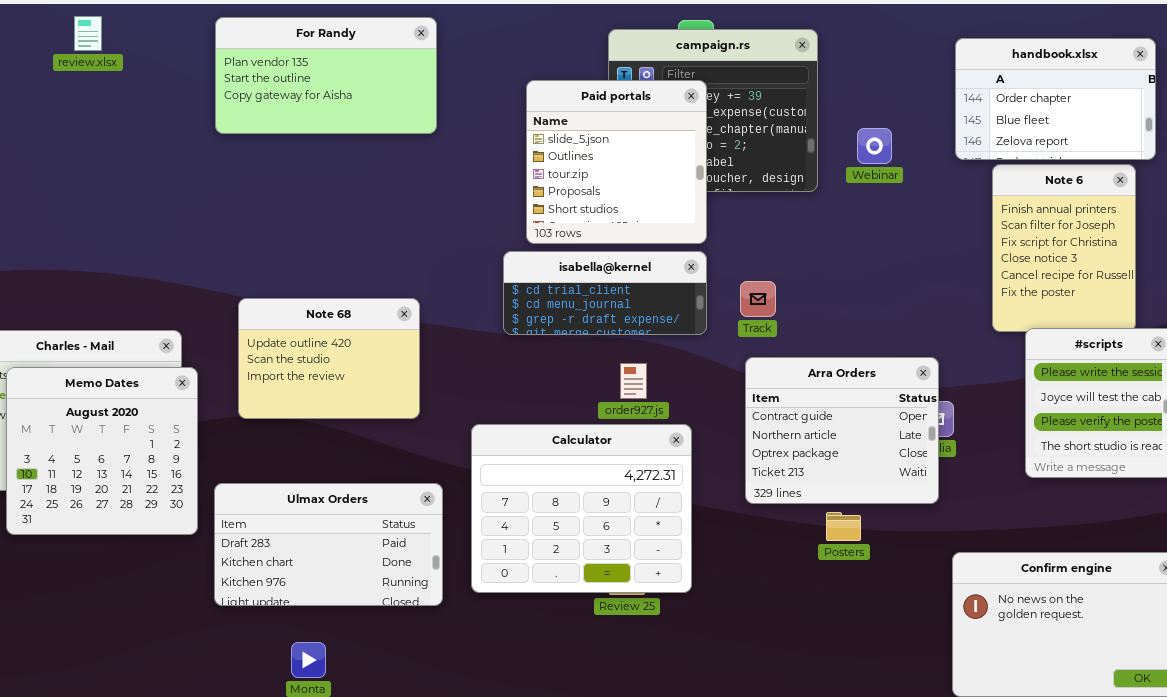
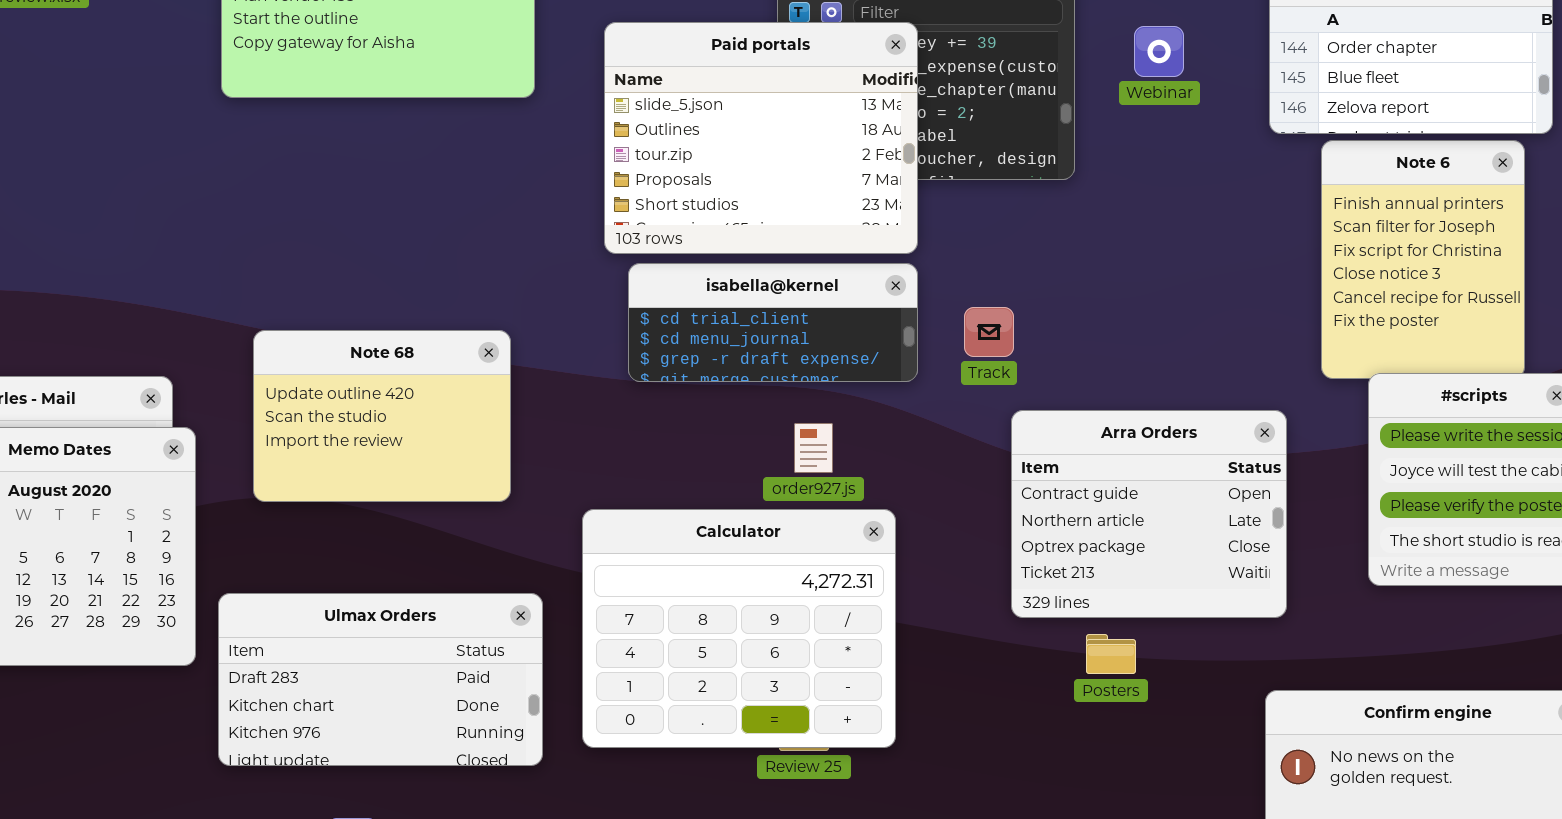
Paid portals: [526,80,707,244] -> [604,22,918,254], resized
Webinar: [857,128,892,164] -> [1134,26,1184,77], moved
Arra Orders: [745,357,939,504] -> [1011,410,1287,618], moved

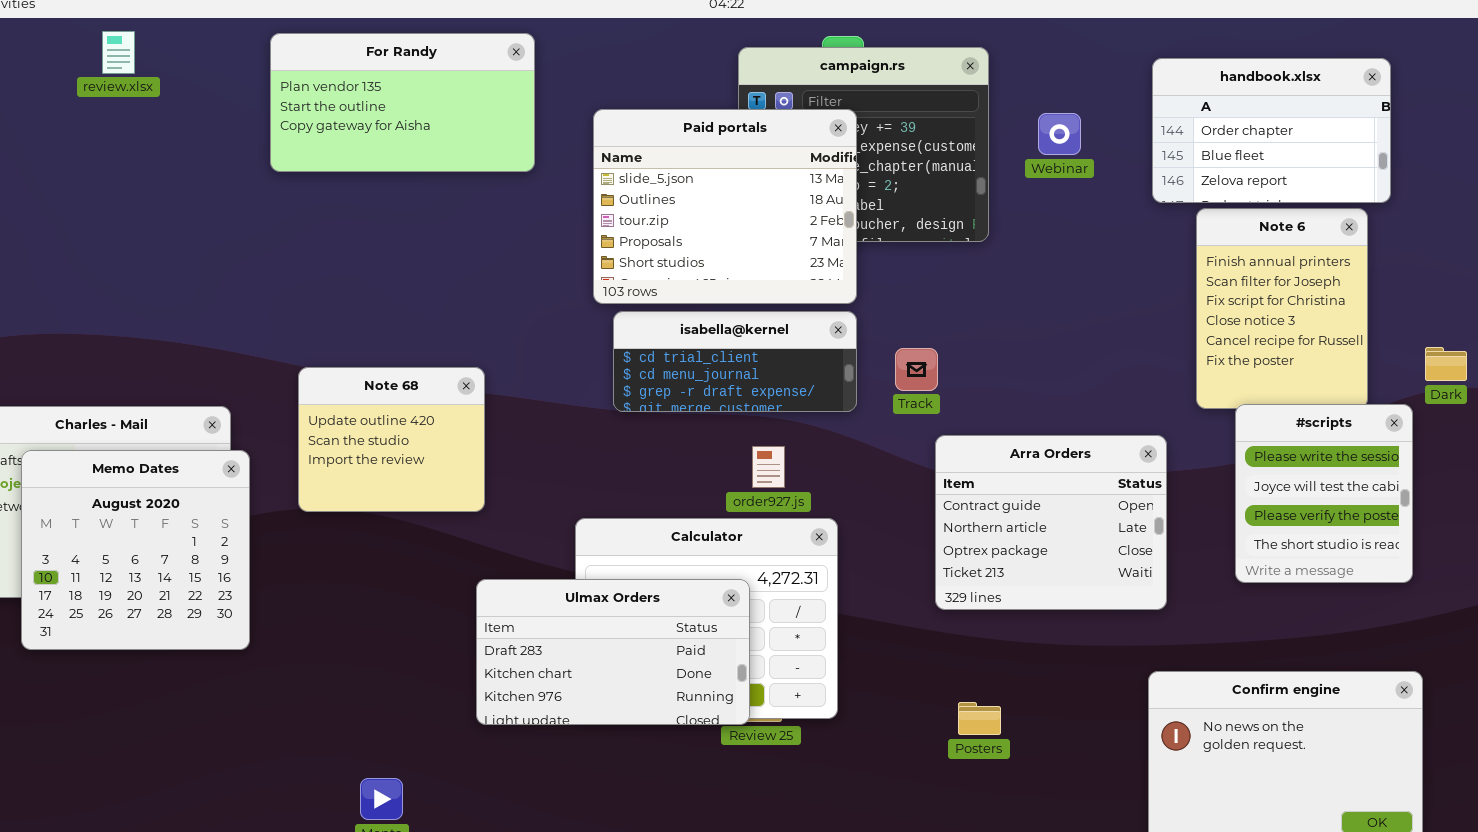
Note 68: [253,330,511,502] -> [298,367,485,512], resized
Ulmax Orders: [218,593,543,766] -> [476,579,750,725], moved
Posters: [1086,634,1136,674] -> [958,702,1001,735], moved

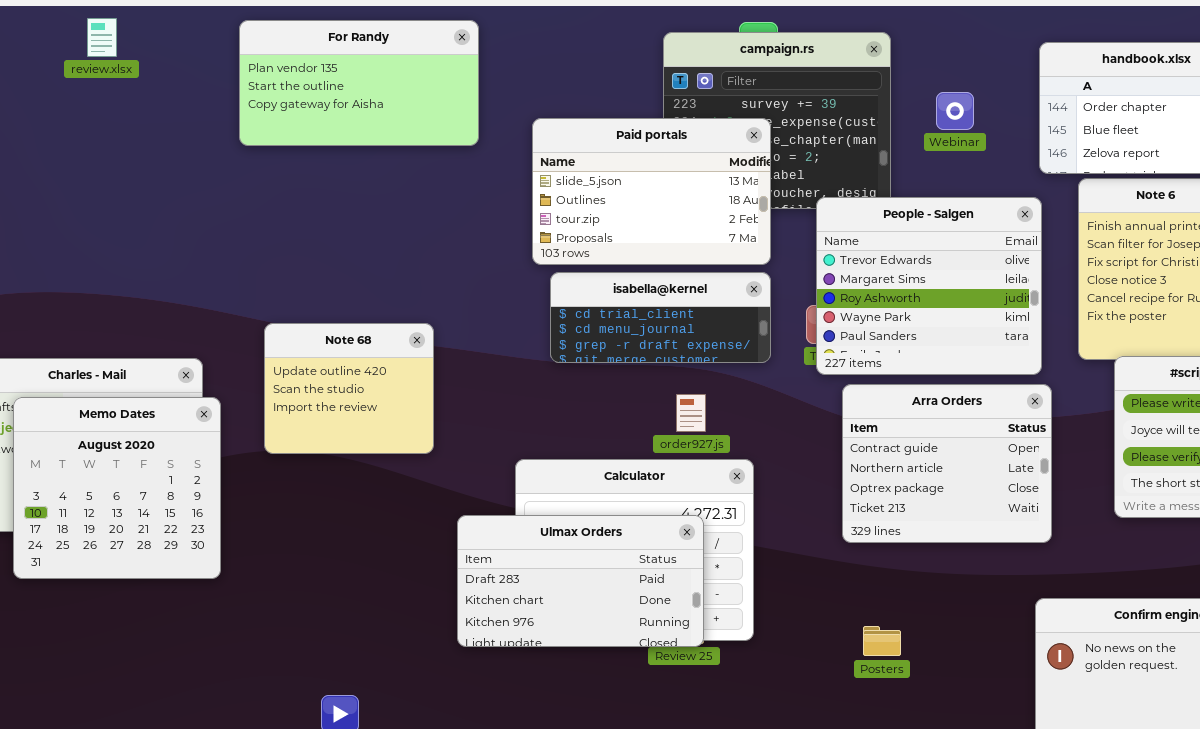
Paid portals: [593,109,857,304] -> [532,118,771,265], resized
People - Salgen: none -> [816,197,1042,375], opened
Ulmax Orders: [476,579,750,725] -> [457,515,704,647], moved

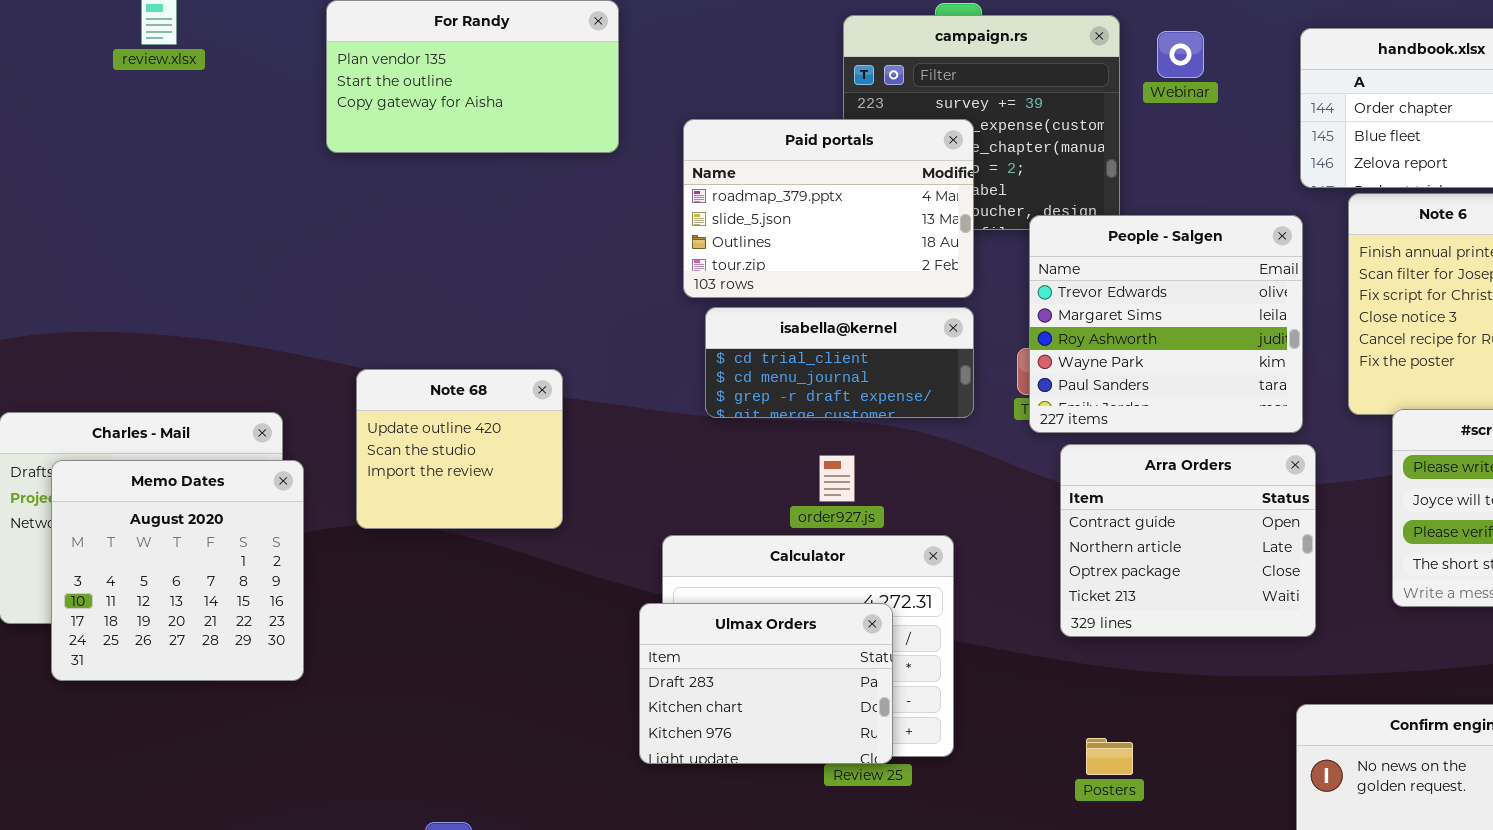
Webinar: [936,92,974,130] -> [1157,31,1204,78], moved
Paid portals: [532,118,771,265] -> [683,119,974,298], scrolled up 1 row
order927.js: [676,394,706,432] -> [819,455,855,502], moved
Ulmax Orders: [457,515,704,647] -> [639,603,893,764], resized

